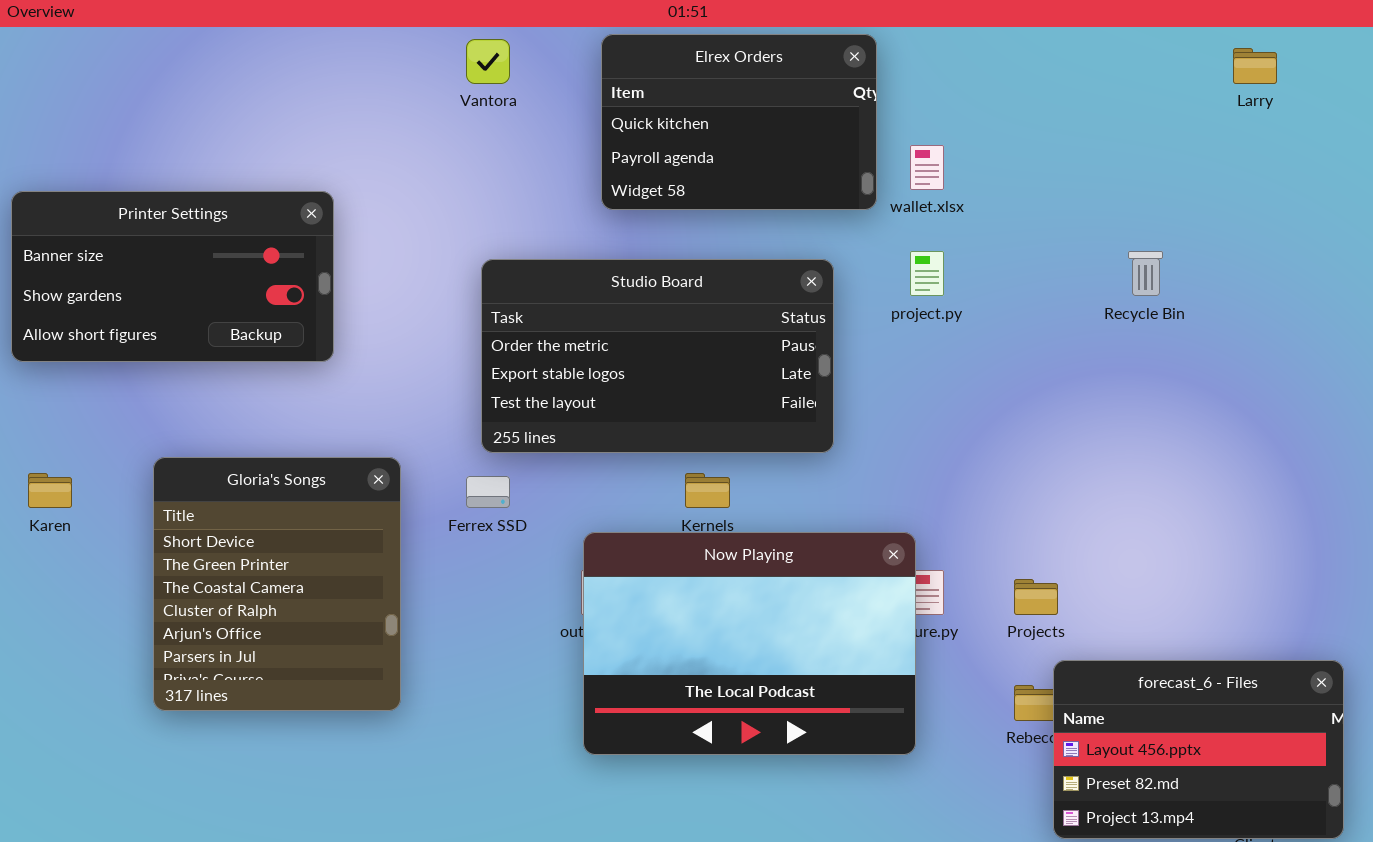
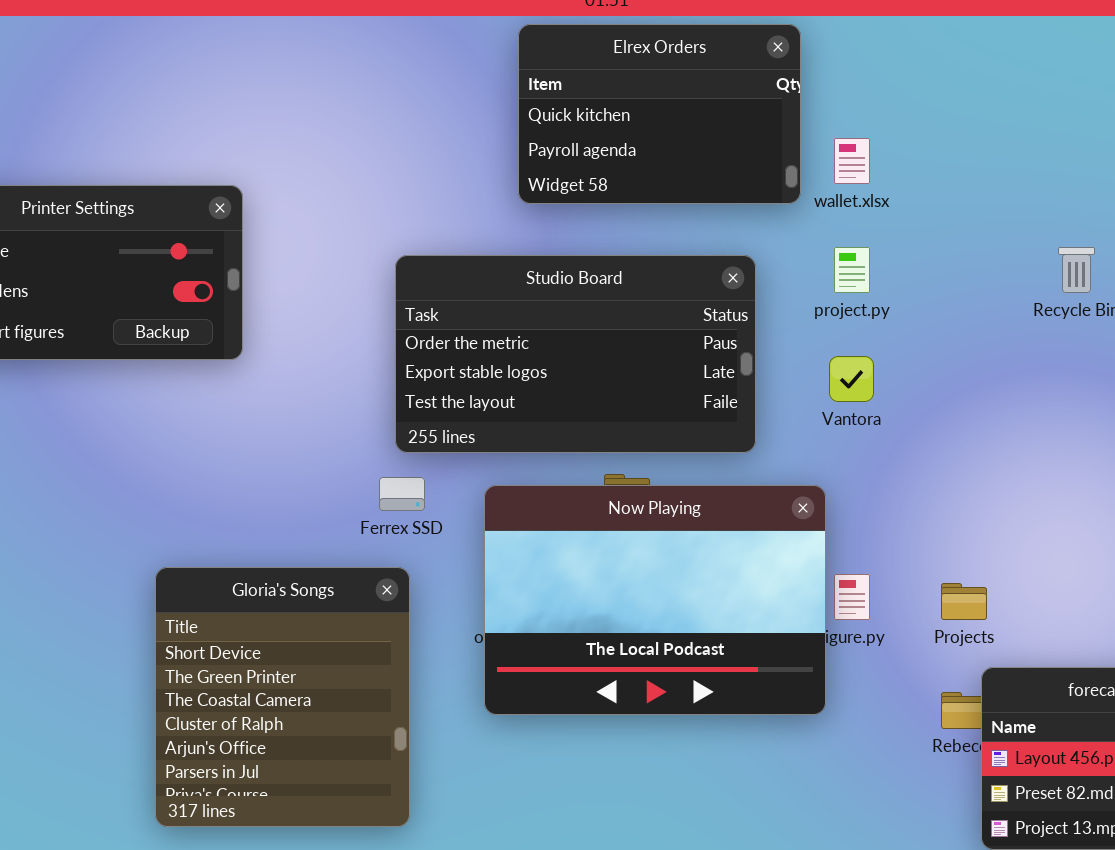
Vantora: [466,39,510,84] -> [829,356,874,402], moved
Gloria's Songs: [153,457,401,711] -> [155,567,410,827], moved
Now Playing: [583,532,916,755] -> [484,485,826,715], moved

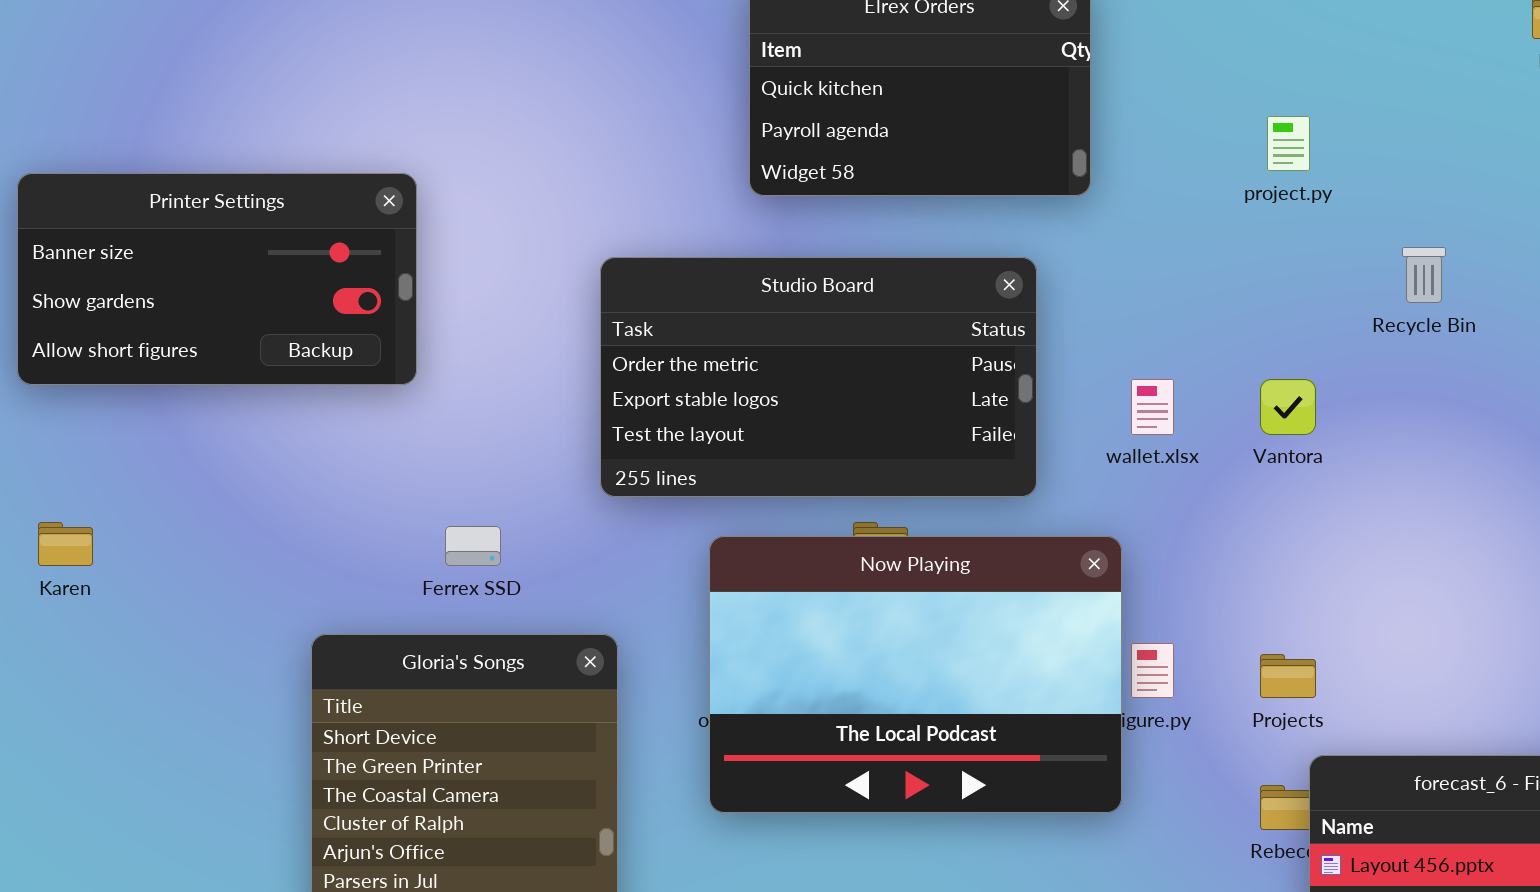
wallet.xlsx: [834,138,870,184] -> [1131,379,1174,435], moved
project.py: [834,247,870,293] -> [1267,116,1310,171], moved
Vantora: [829,356,874,402] -> [1260,379,1316,435], moved
Ferrex SSD: [379,477,425,511] -> [445,526,501,566], moved

